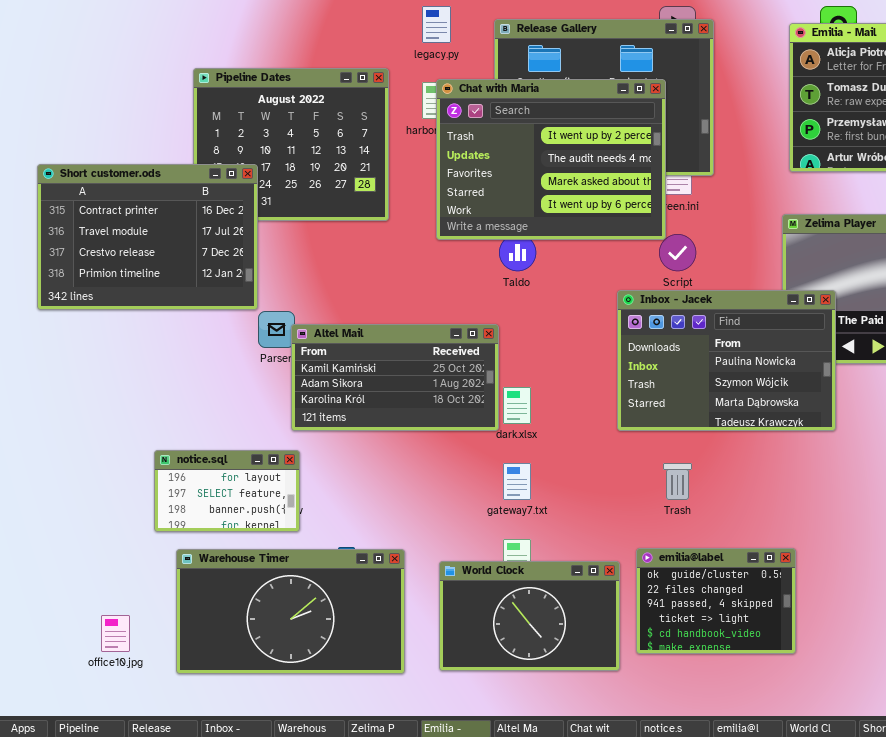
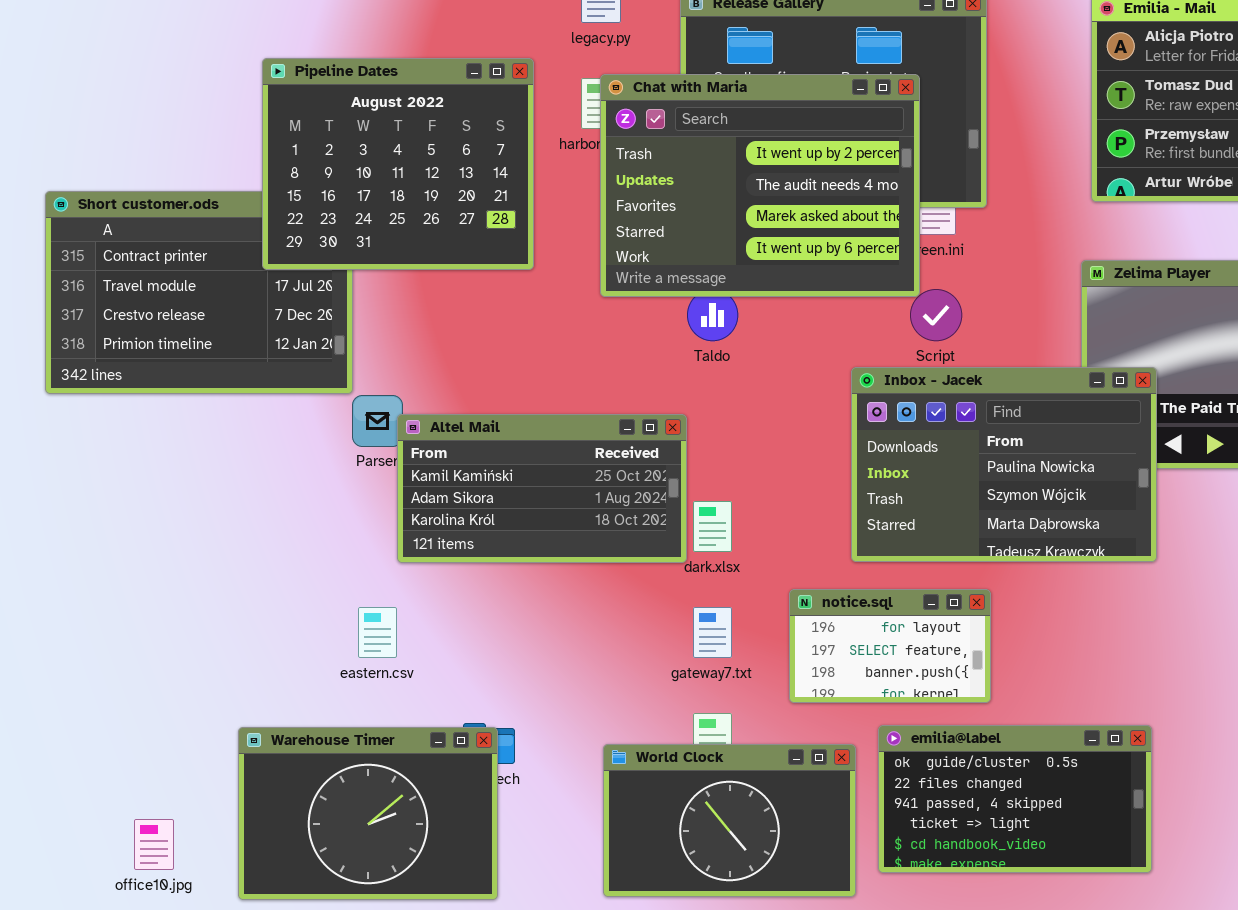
Pipeline Dates: [193,68,389,221] -> [262,58,534,270], raised
notice.sql: [154,450,300,532] -> [789,589,991,703], moved
emilia@label: [636,548,796,654] -> [878,725,1152,873], resized
Warehouse Timer: [176,549,405,674] -> [238,727,498,900], resized

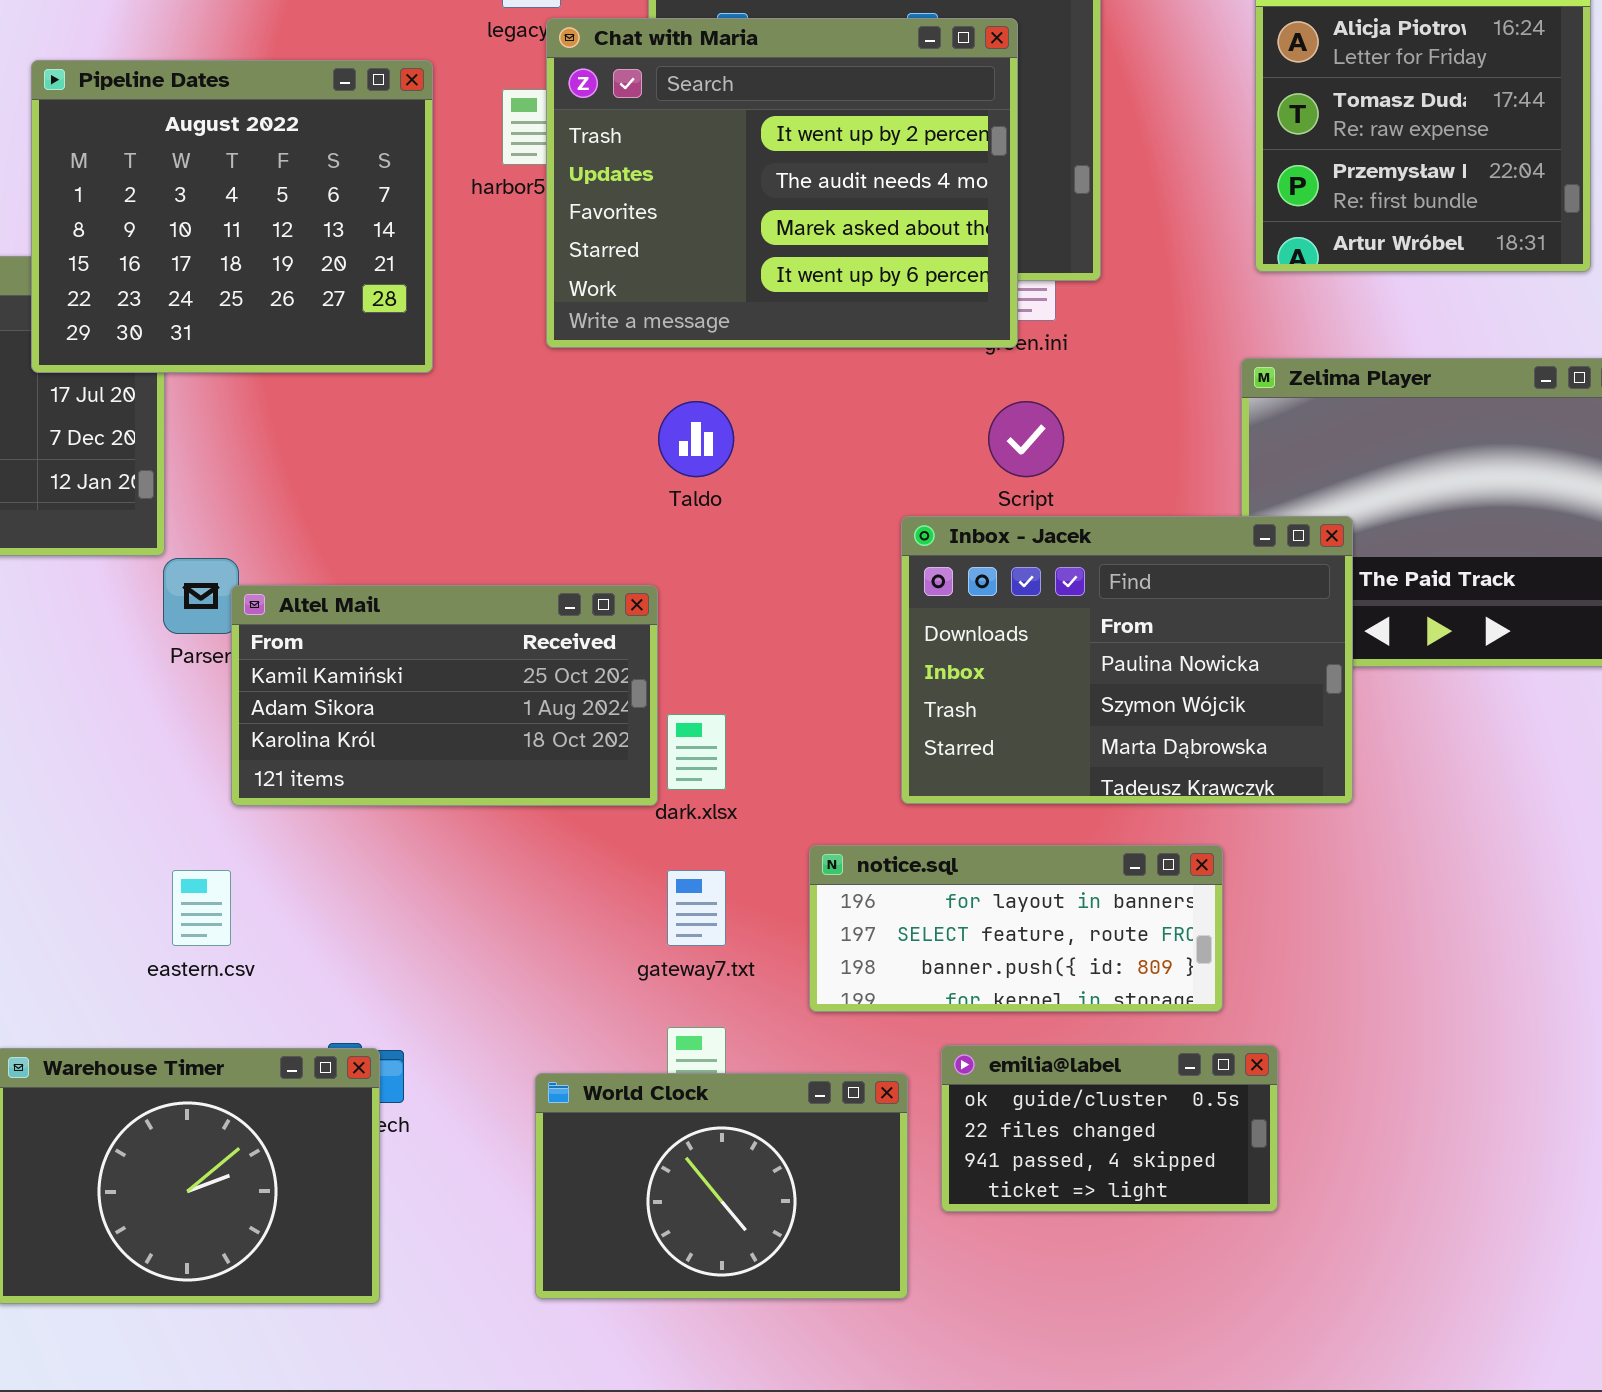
Chat with Maria: [600,74,920,297] -> [546,18,1018,348], moved
notice.sql: [789,589,991,703] -> [809,845,1223,1012], resized
emilia@label: [878,725,1152,873] -> [941,1045,1278,1212], resized

